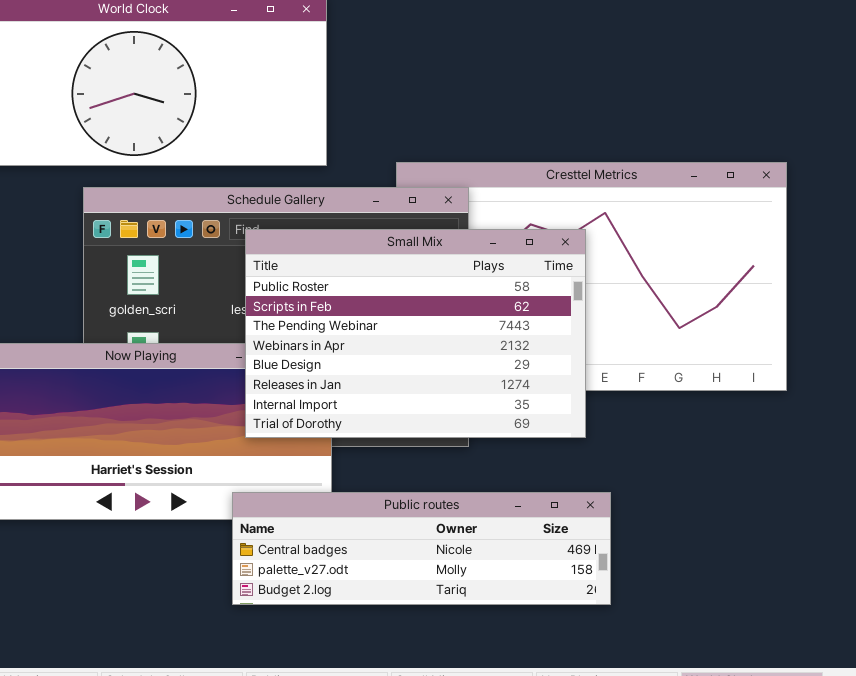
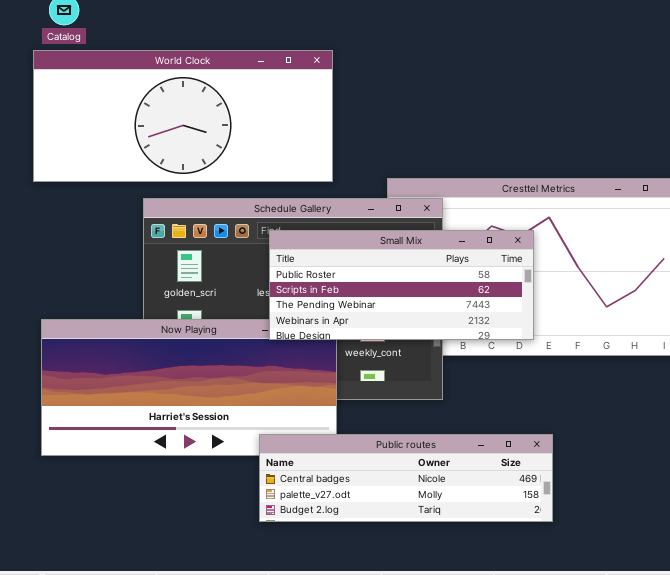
Small Mix: [245,229,586,438] -> [269,230,534,340], resized

